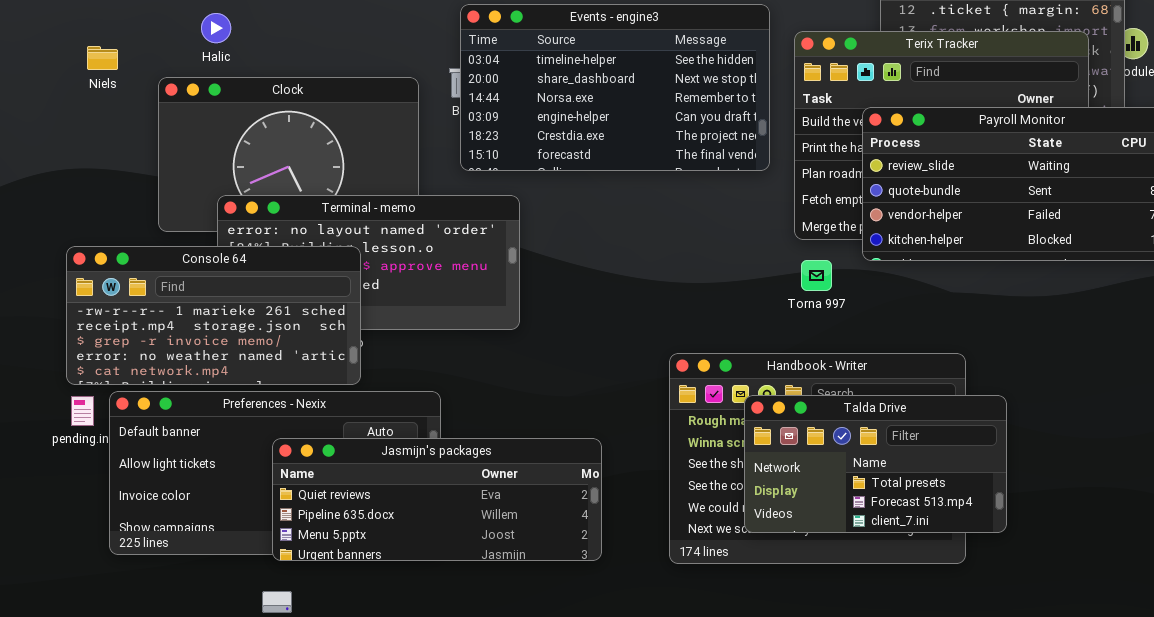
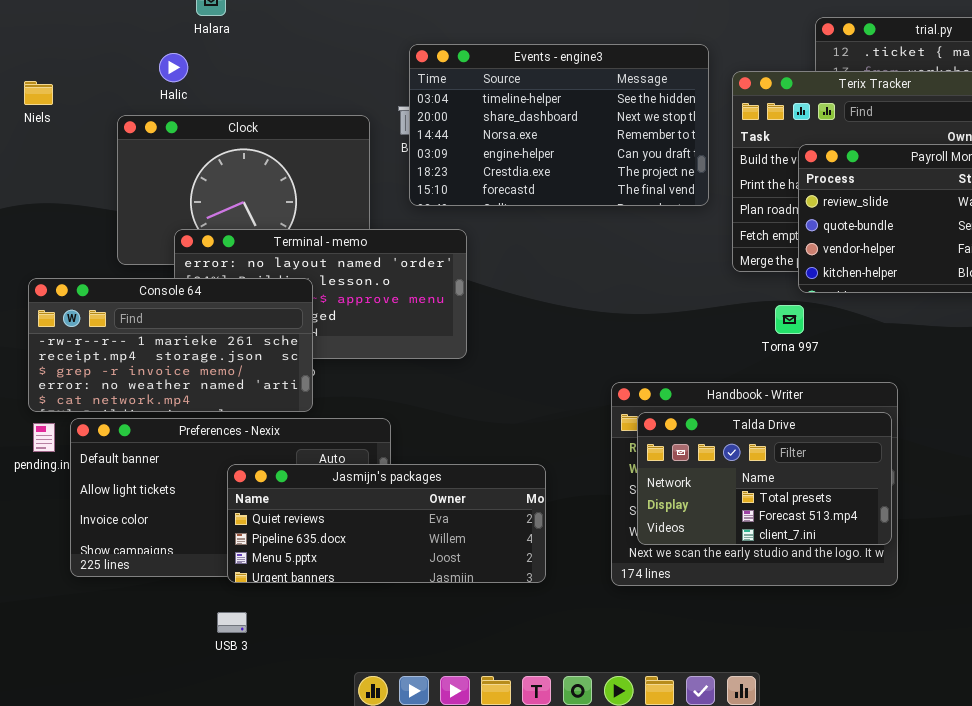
Niels: [87,46,118,70] -> [24,81,53,105], moved
Torna 997: [801,260,832,291] -> [775,305,804,334], moved
Talda Drive: [744,395,1007,533] -> [637,412,892,545], moved

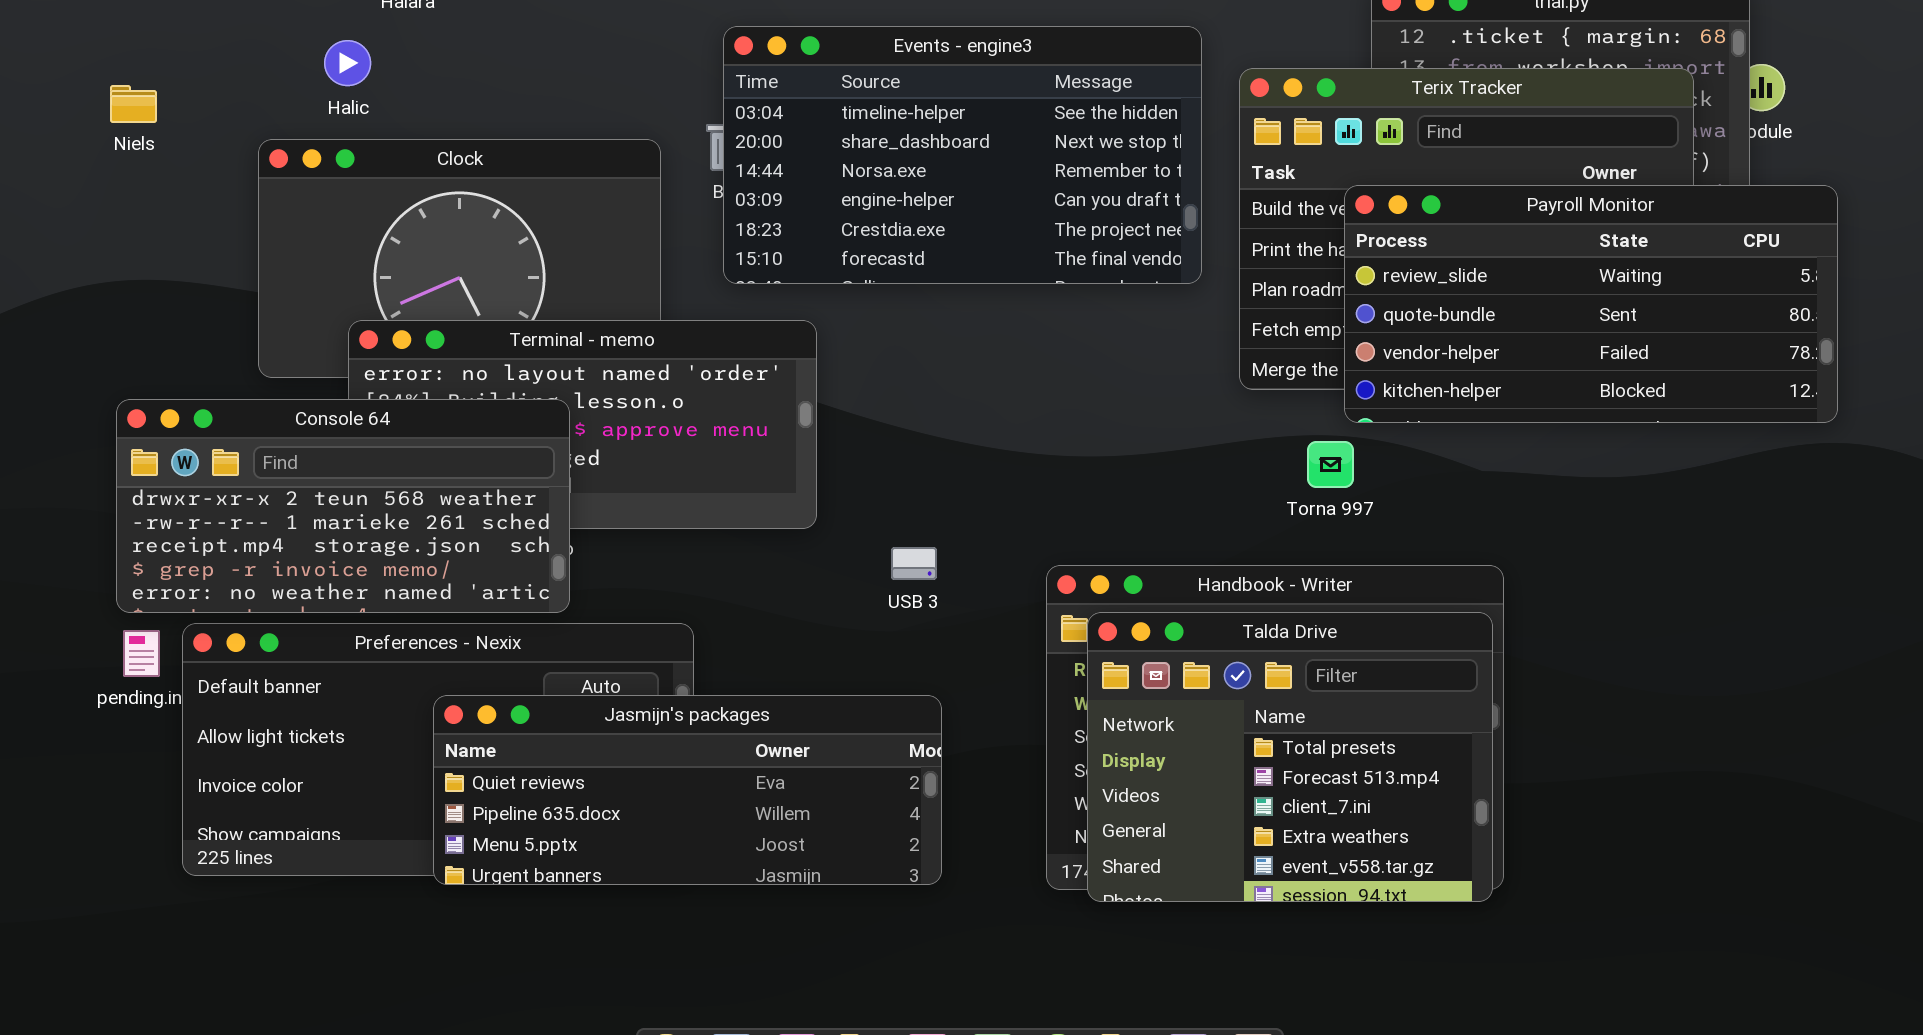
Console 64: [28,278,313,412] -> [116,399,570,613], scrolled up 1 row
Talda Drive: [637,412,892,545] -> [1087,612,1493,902], resized
USB 3: [217,612,247,633] -> [891,547,937,580], moved

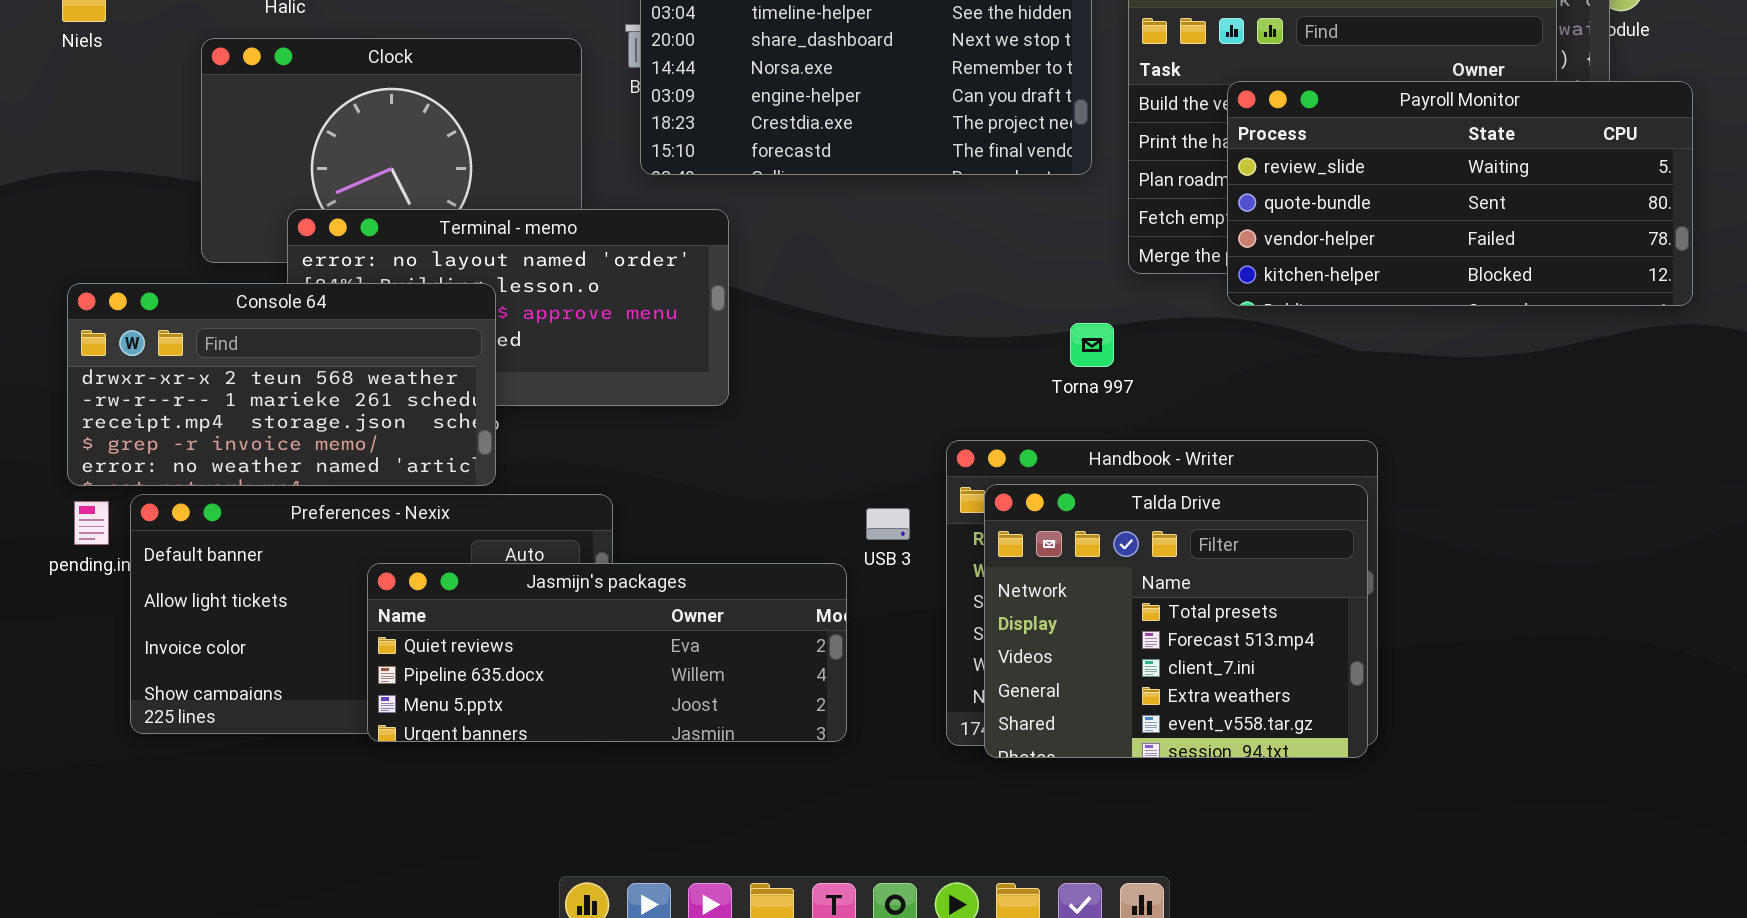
Torna 997: [1307,441,1354,488] -> [1070,323,1114,367], moved
USB 3: [891,547,937,580] -> [866,508,910,540], moved

